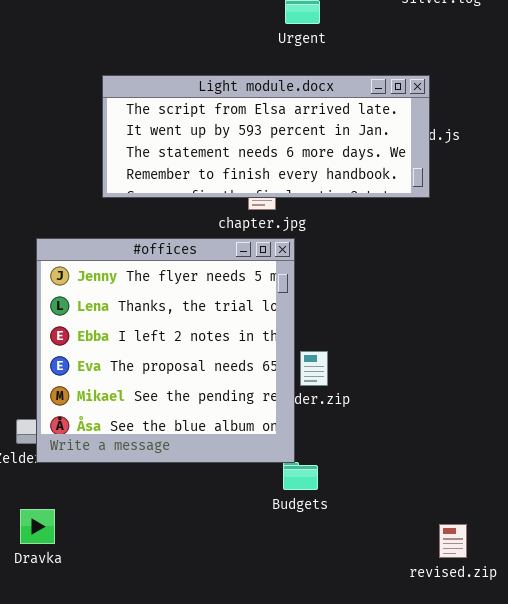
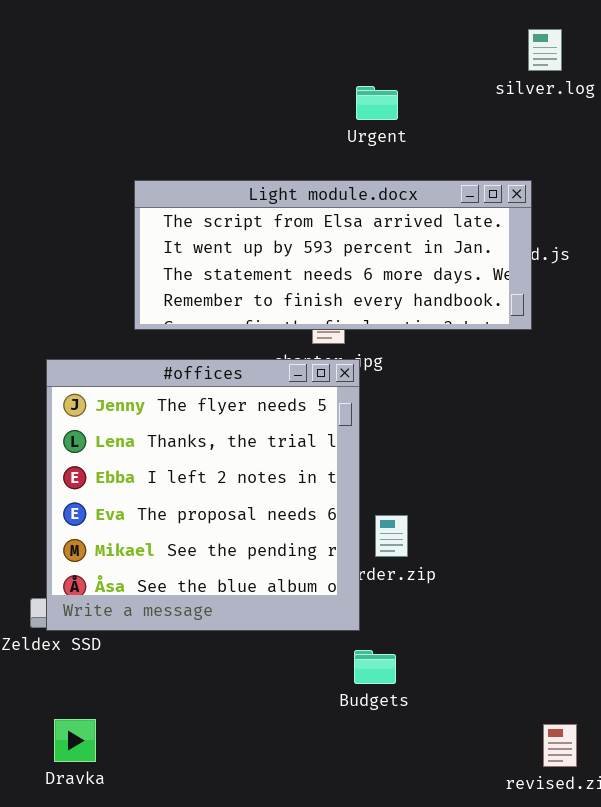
#offices: [36,238,295,463] -> [46,359,360,631], moved
Dravka: [20,509,55,544] -> [54,719,96,762], moved

